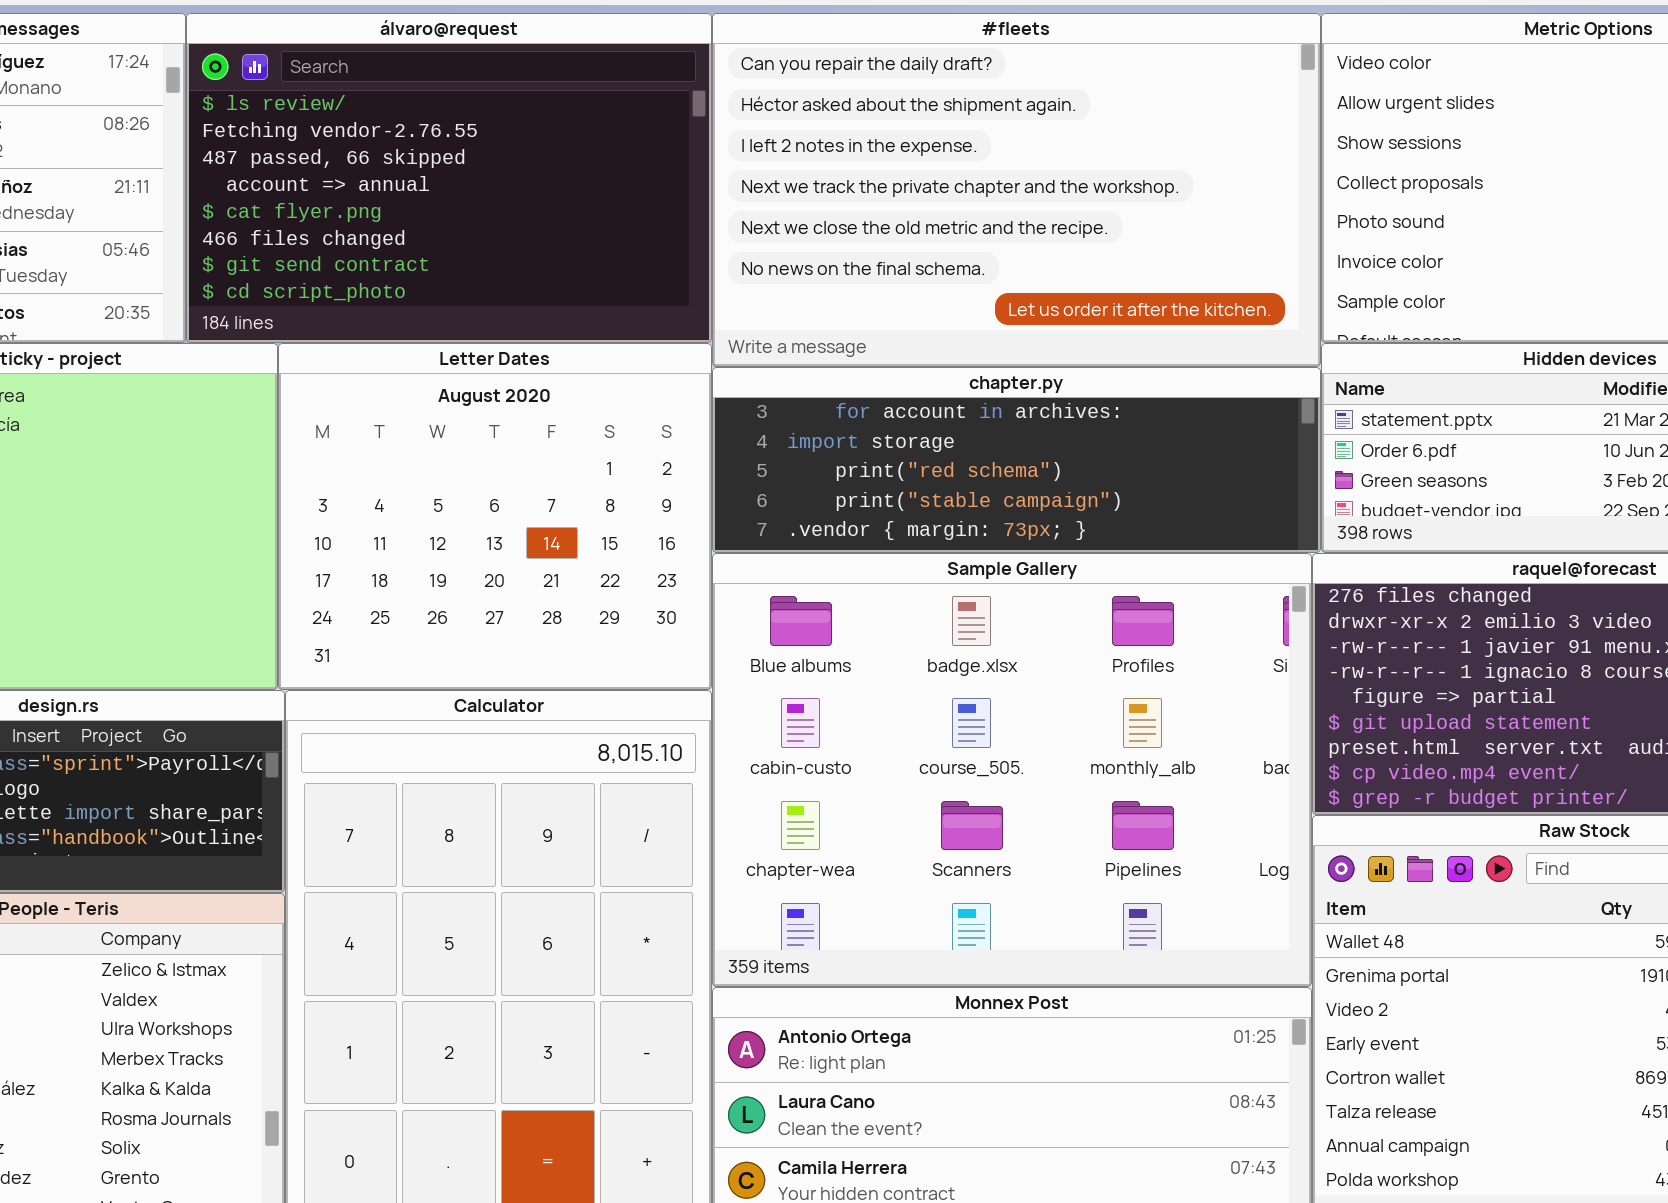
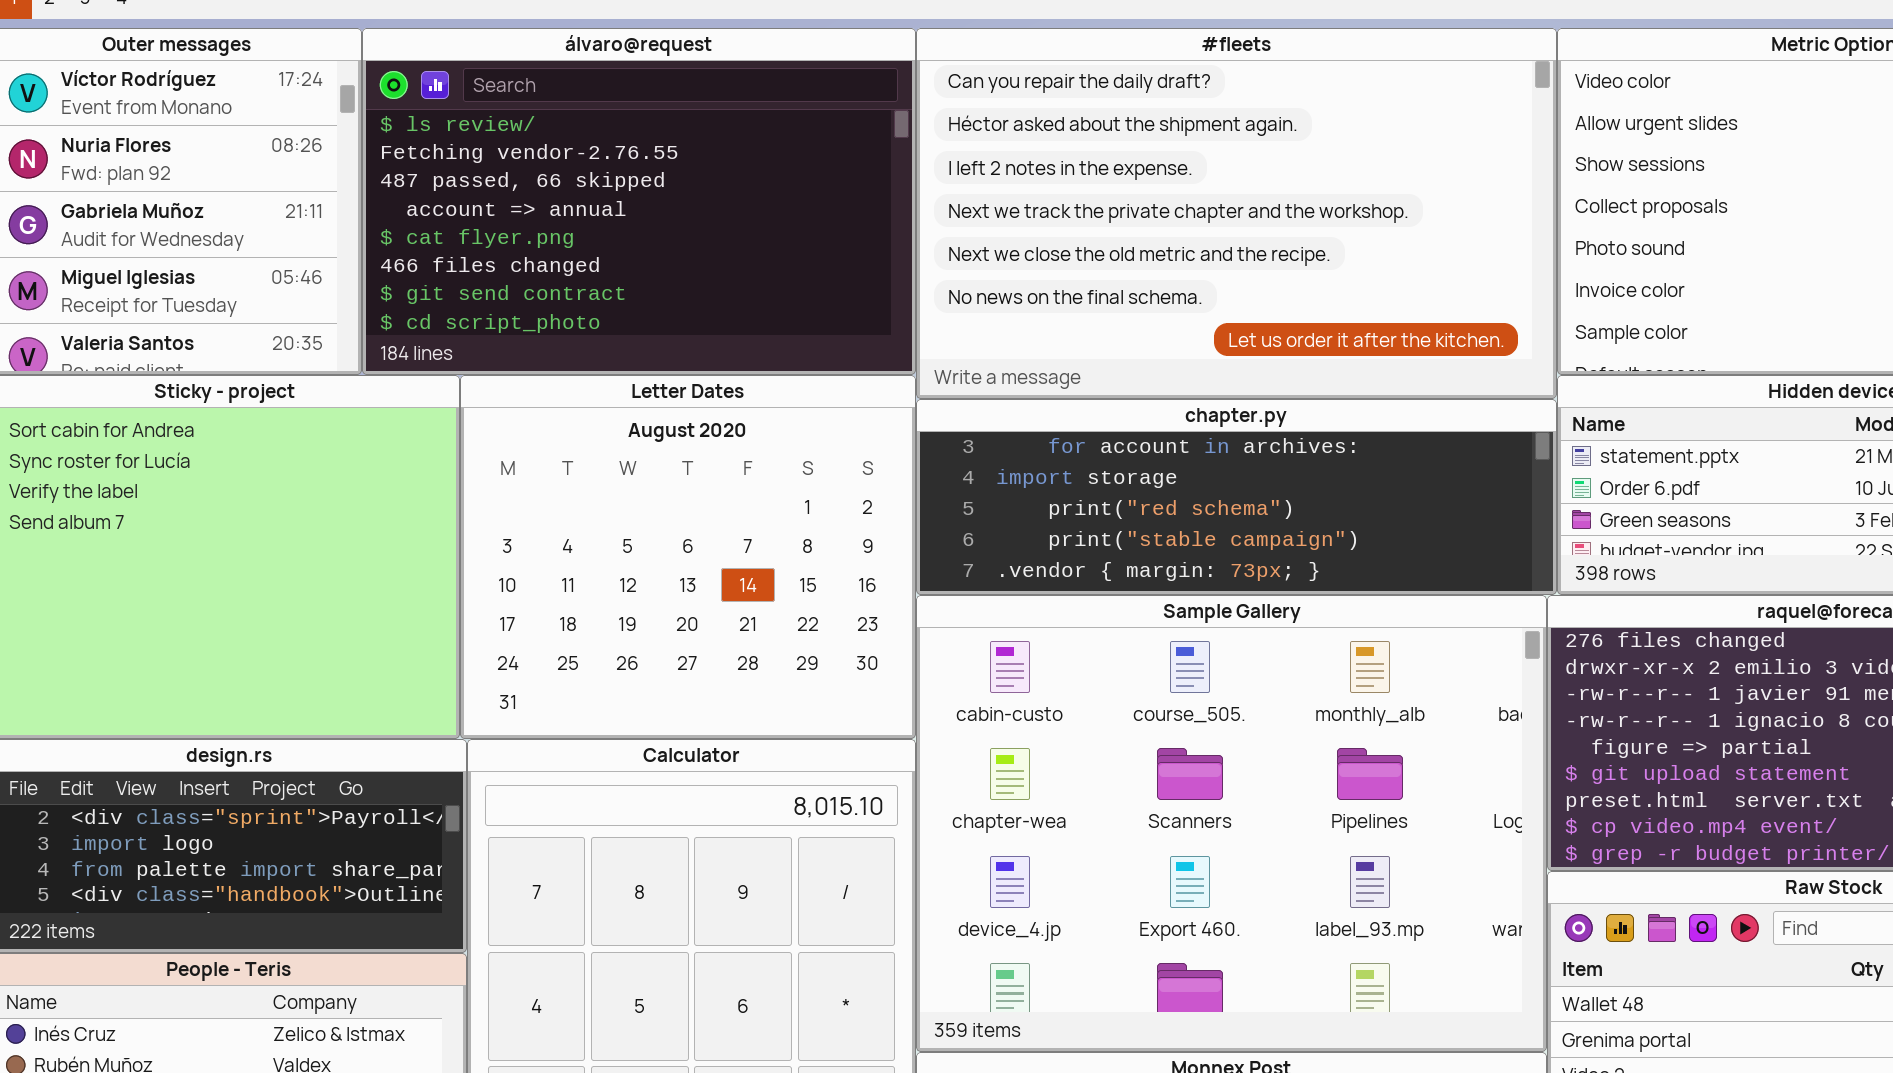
Sample Gallery: [712,553,1312,987] -> [916,595,1547,1052], scrolled down 1 row

